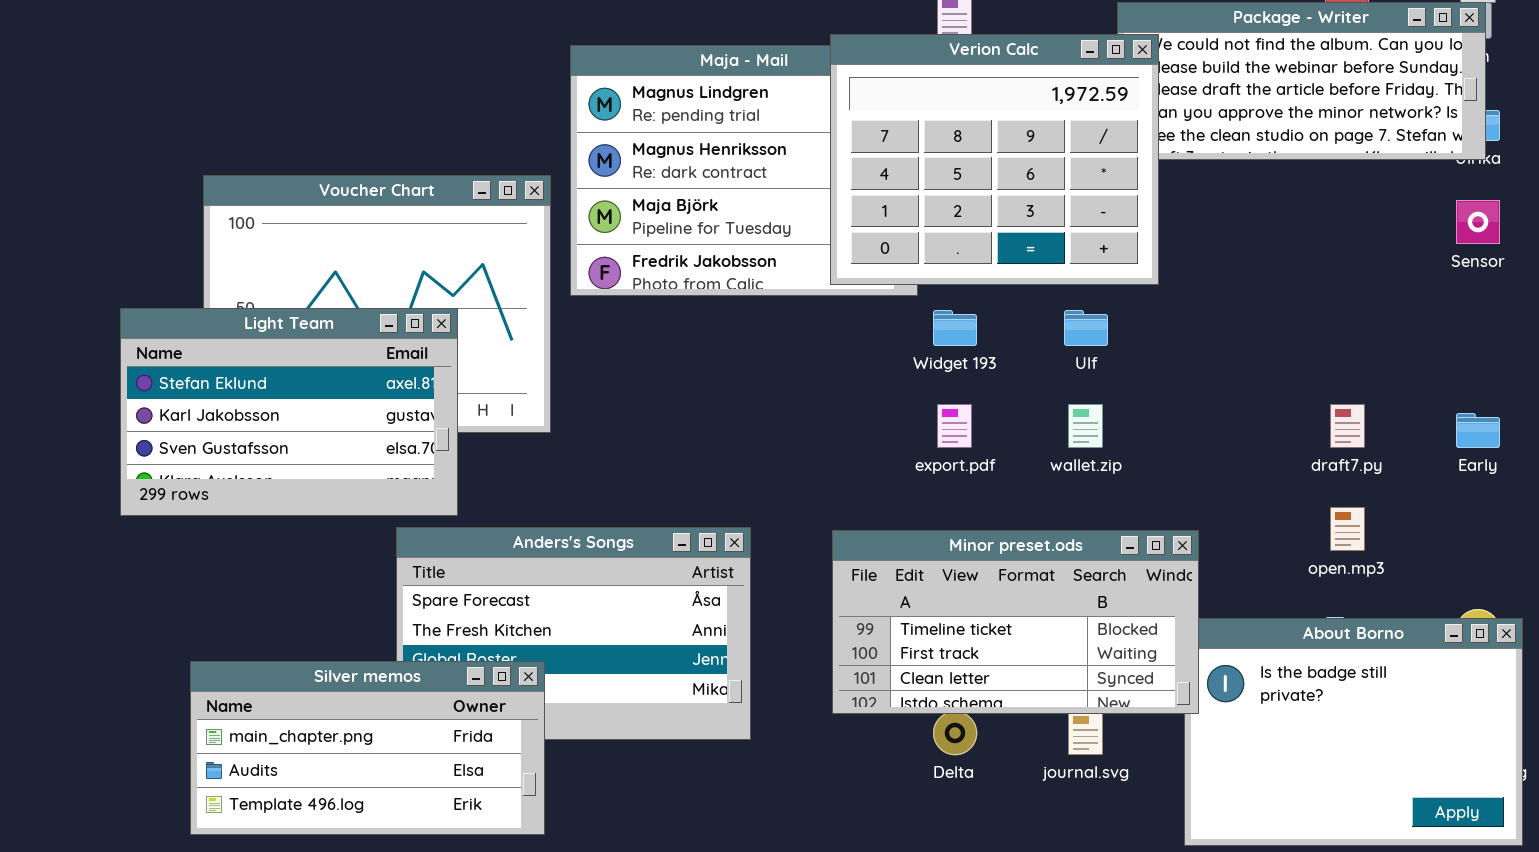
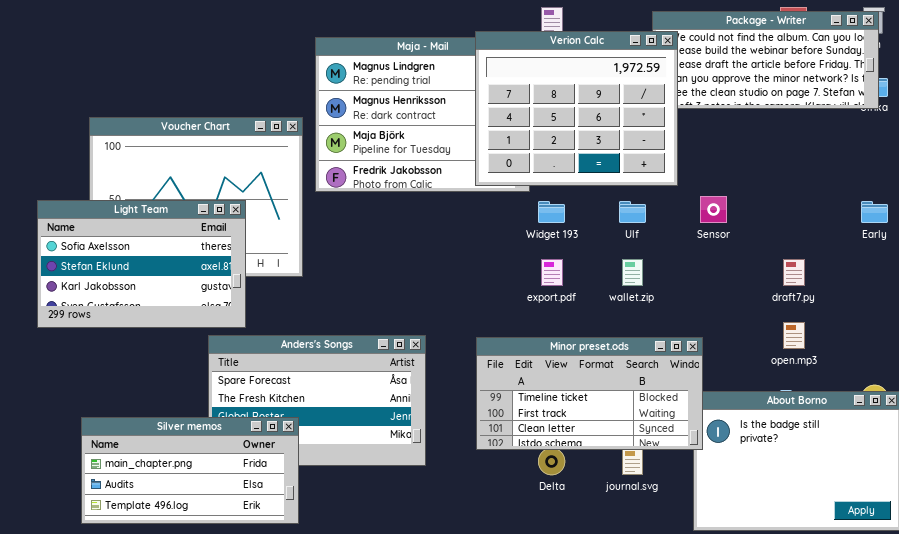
Sensor: [1456,200,1500,244] -> [700,196,727,223], moved
Light Team: [120,308,458,516] -> [37,200,246,328], scrolled up 1 row
Early: [1456,413,1500,448] -> [861,201,888,223], moved

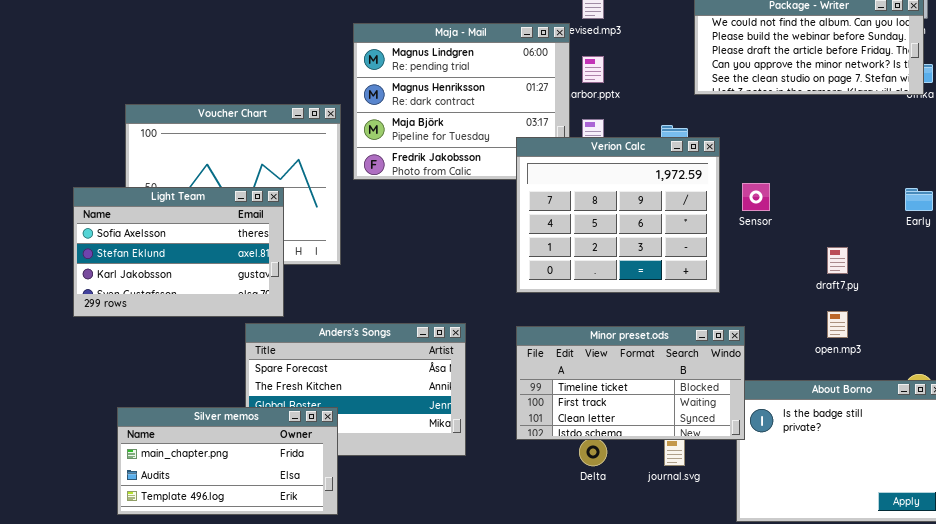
Verion Calc: [475,31,678,186] -> [516,137,720,293], moved

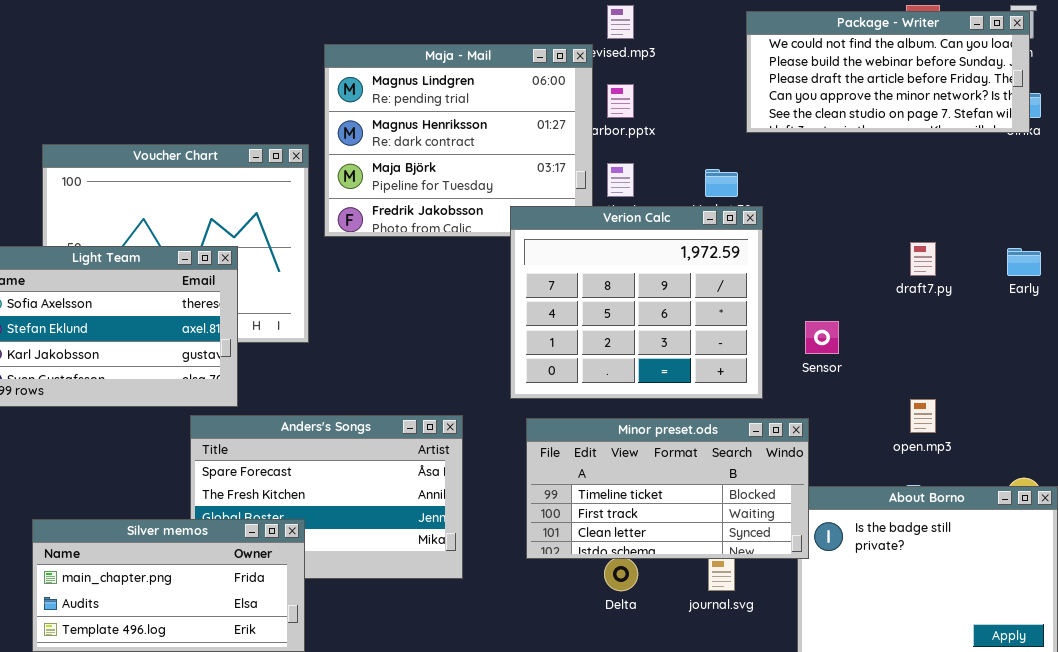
Verion Calc: [516,137,720,293] -> [510,206,763,399], moved
Sensor: [742,183,770,211] -> [805,321,839,354], moved
draft7.py: [827,247,848,274] -> [910,242,936,276], moved

